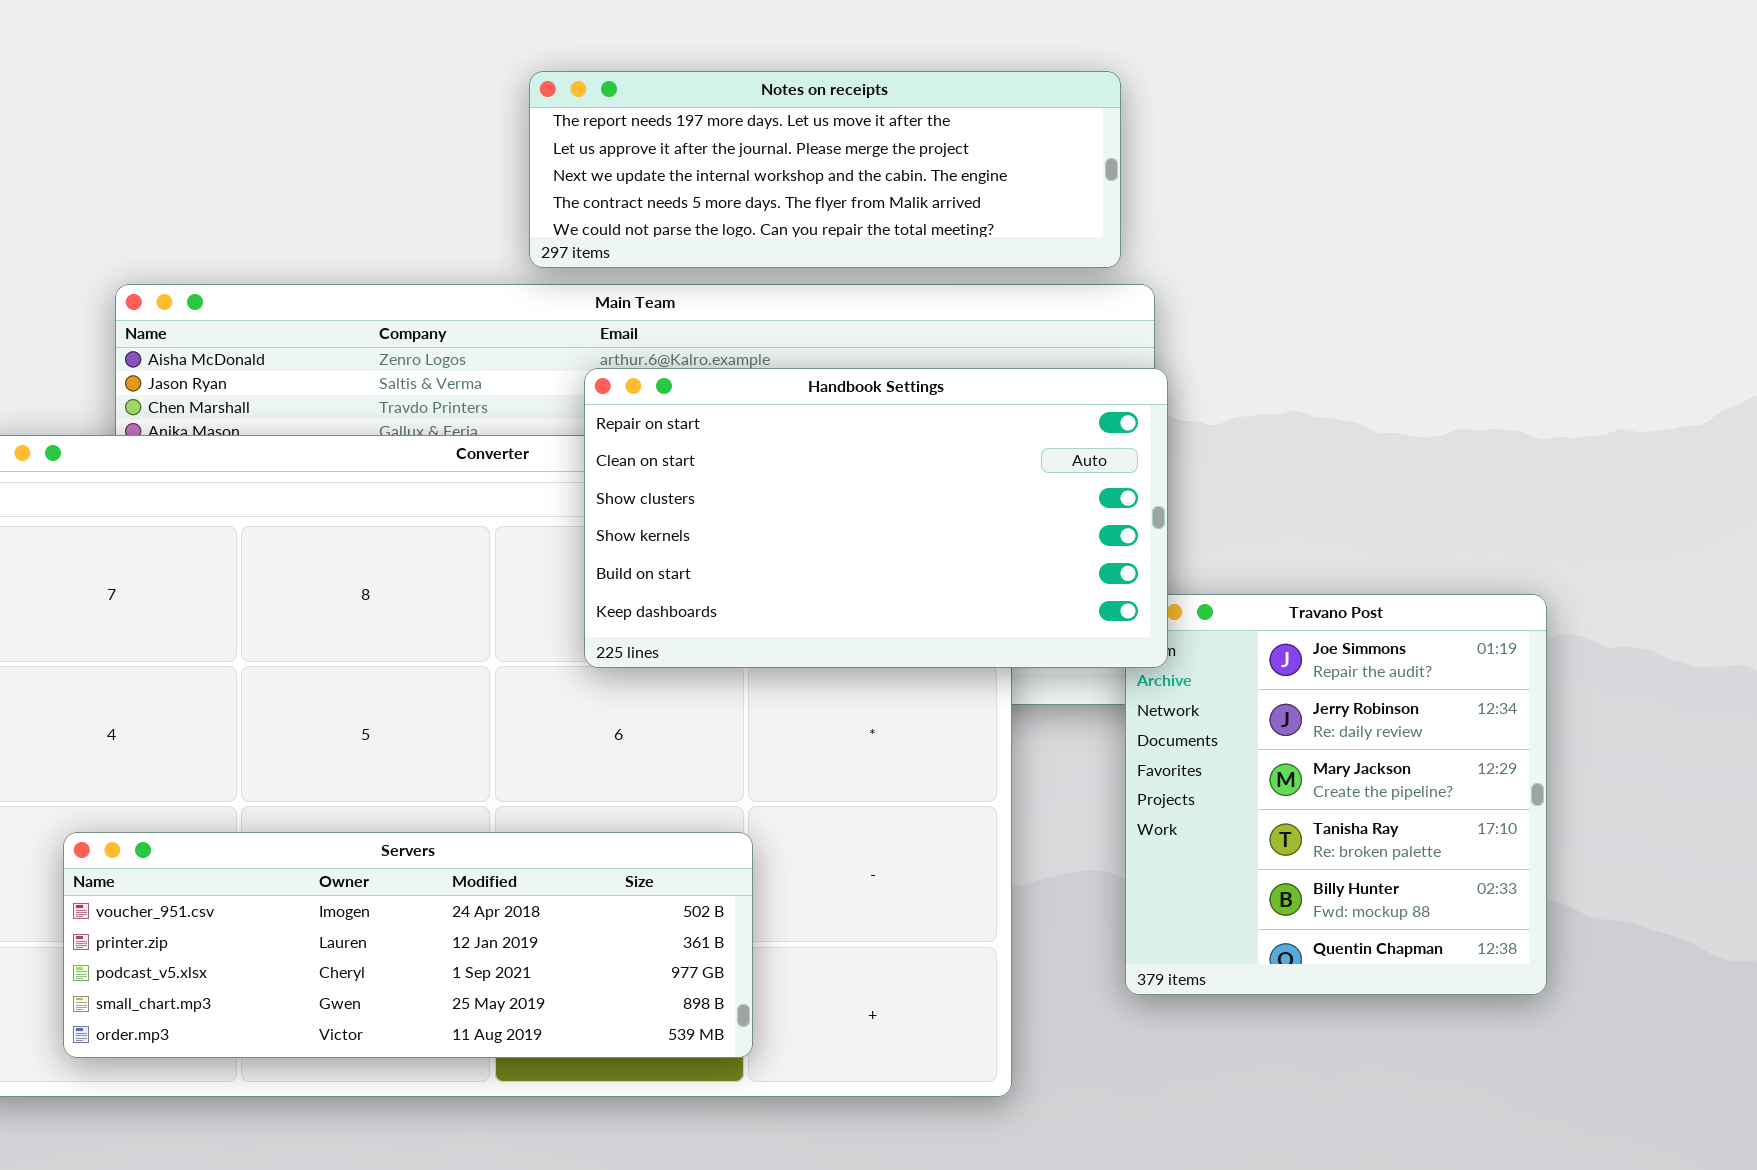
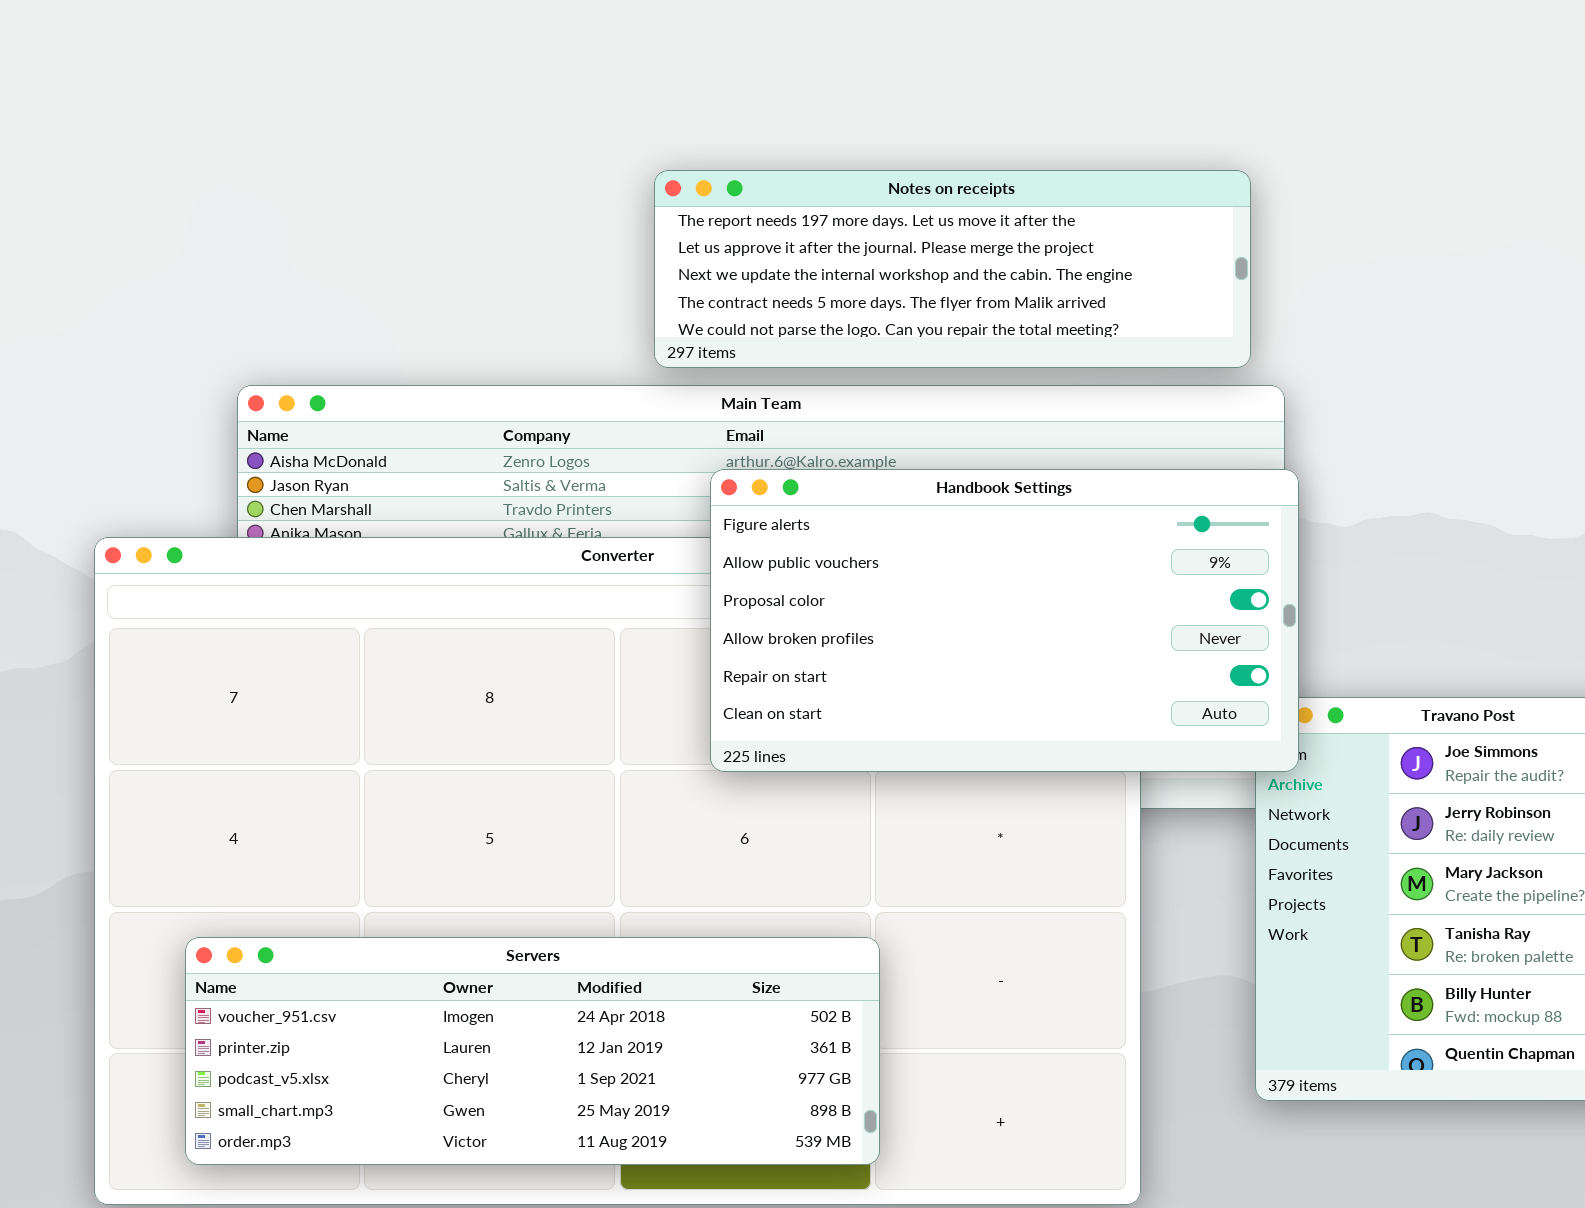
Handbook Settings: [584,368,1168,668] -> [710,469,1299,772], scrolled up 4 rows

